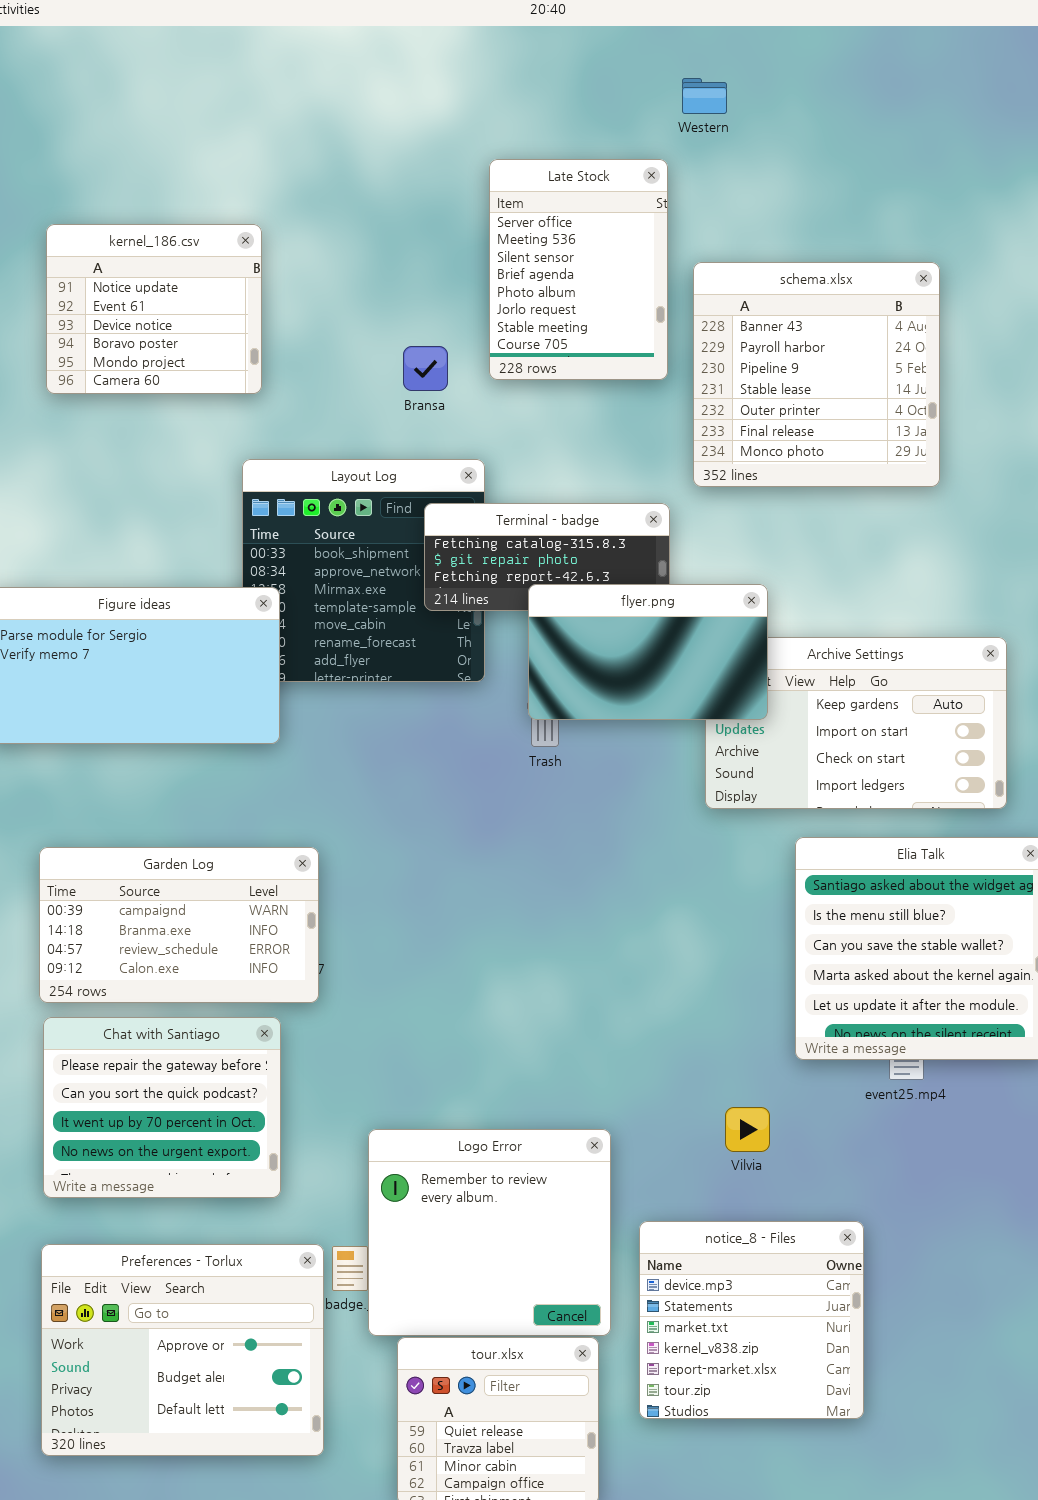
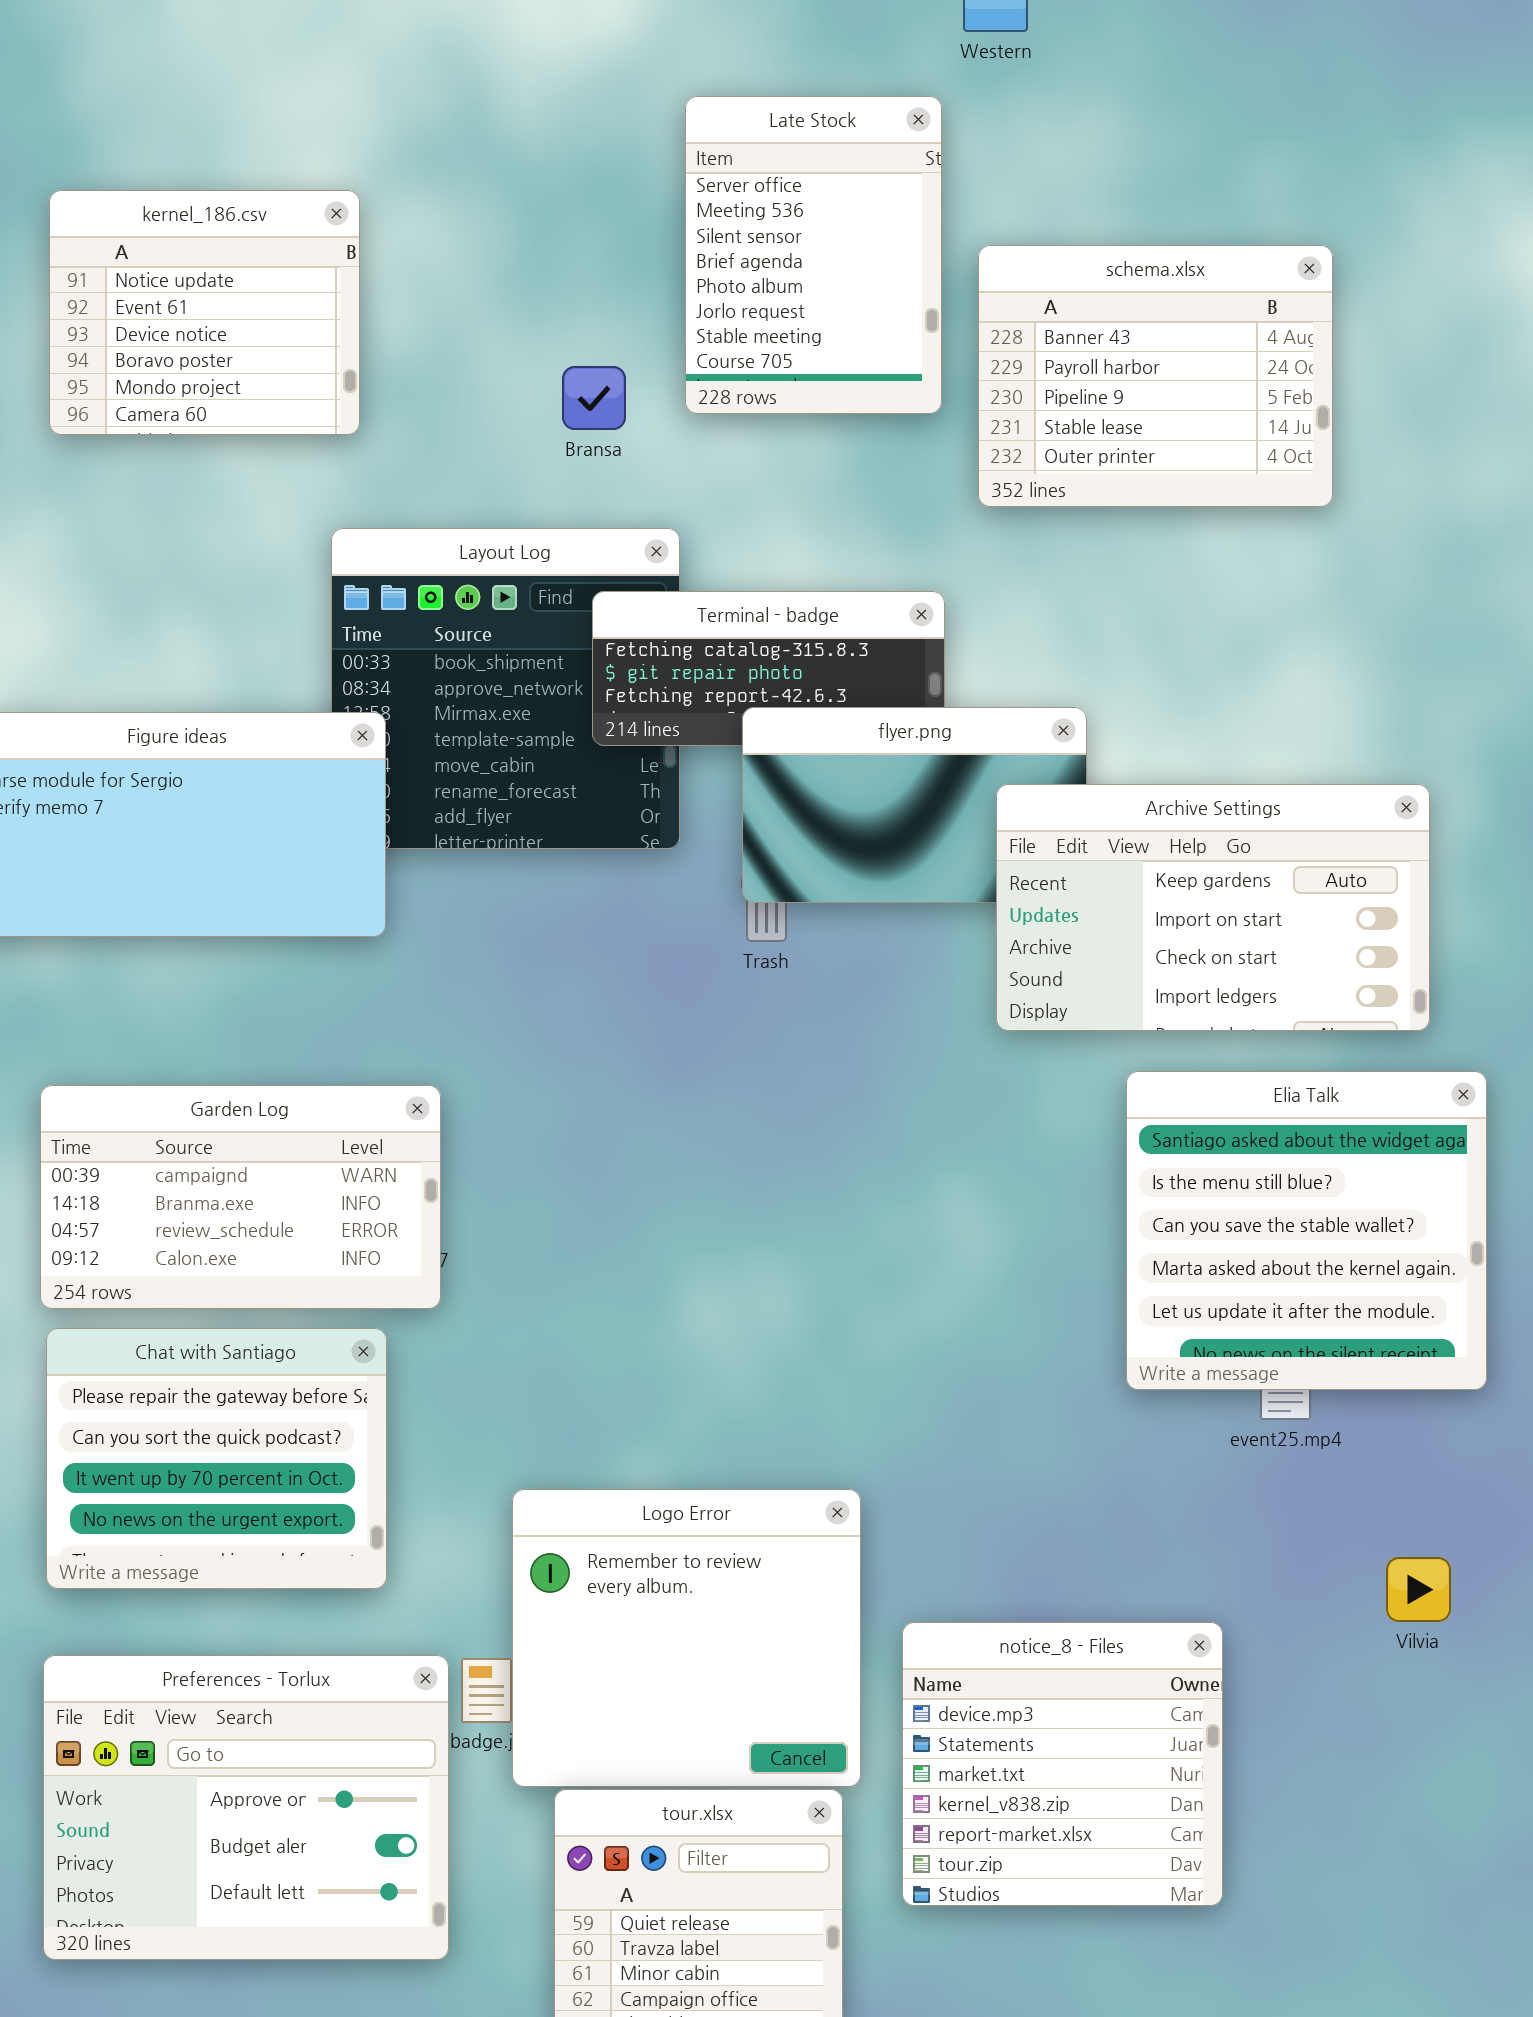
schema.xlsx: [693,262,940,487] -> [978,245,1333,507], resized
Archive Settings: [705,637,1007,809] -> [996,784,1430,1031], raised
Vilvia: [725,1107,770,1152] -> [1386,1557,1451,1622], moved

